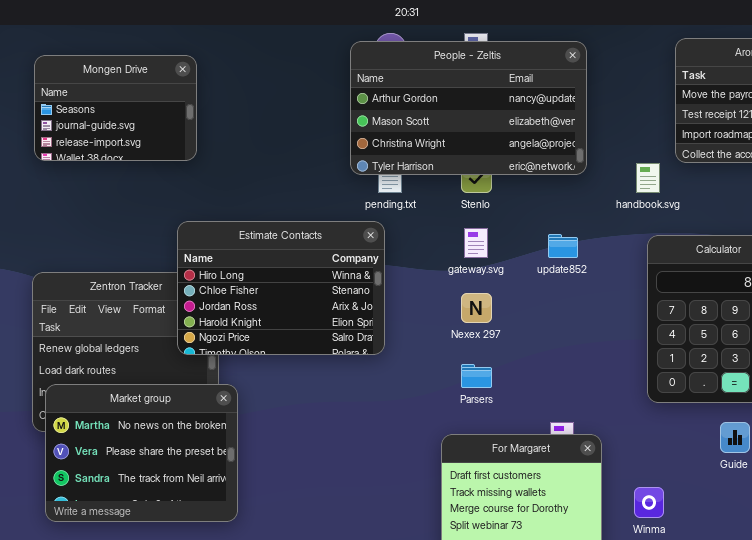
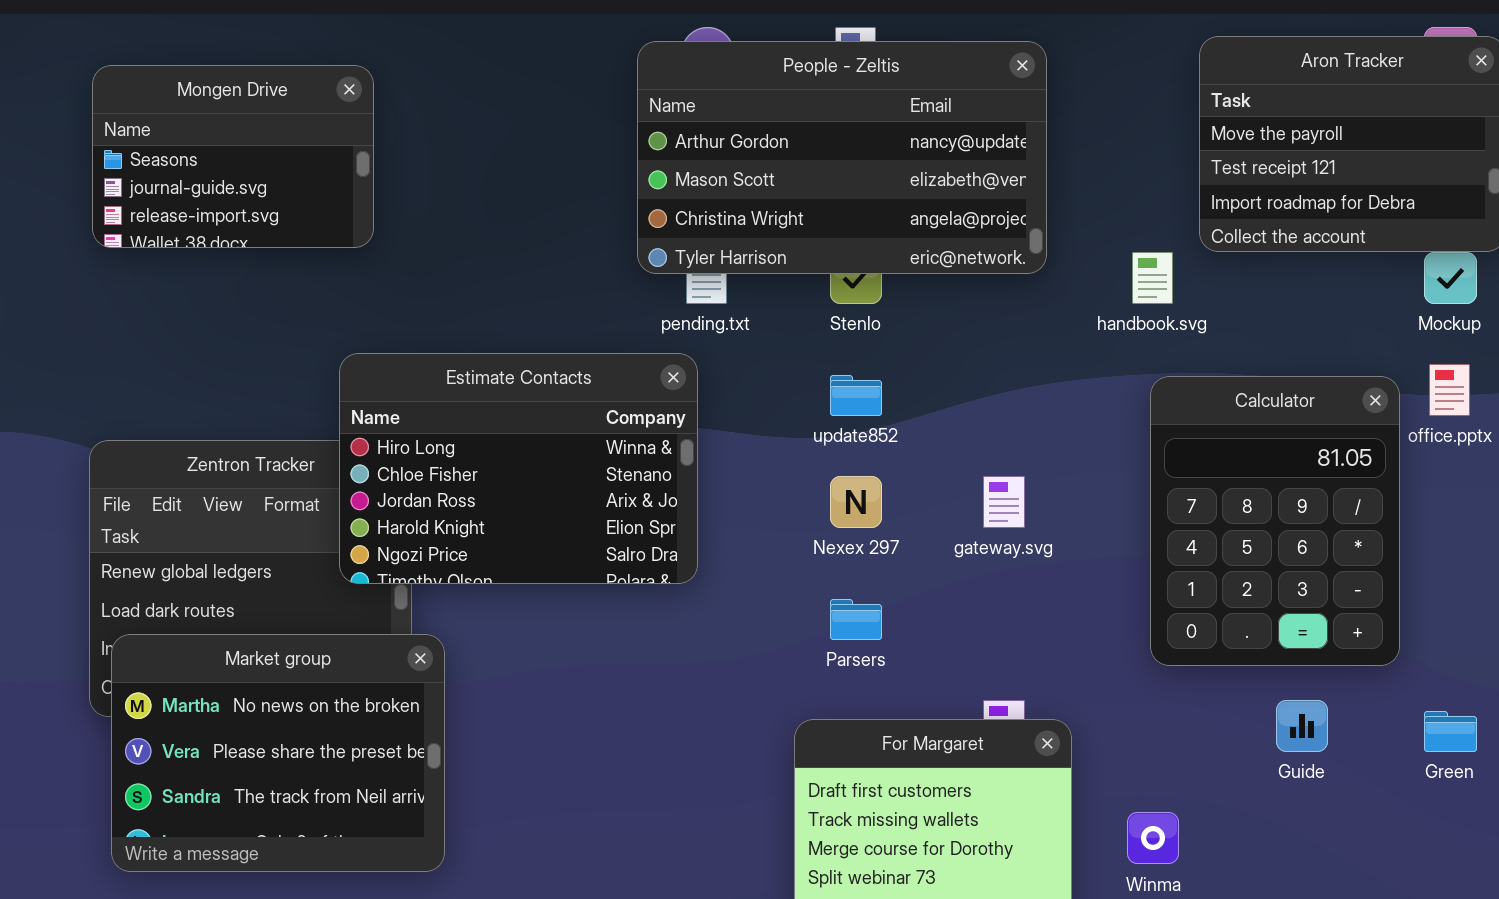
gateway.svg: [464,228,488,258] -> [983,476,1025,528], moved
update852: [548,234,578,258] -> [830,375,882,416], moved

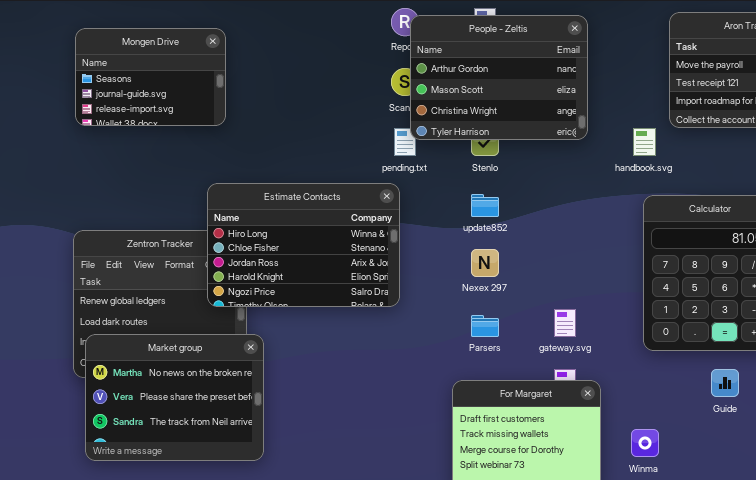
People - Zeltis: [637,41,1047,274] -> [410,15,588,140], resized
gateway.svg: [983,476,1025,528] -> [554,309,576,337], moved

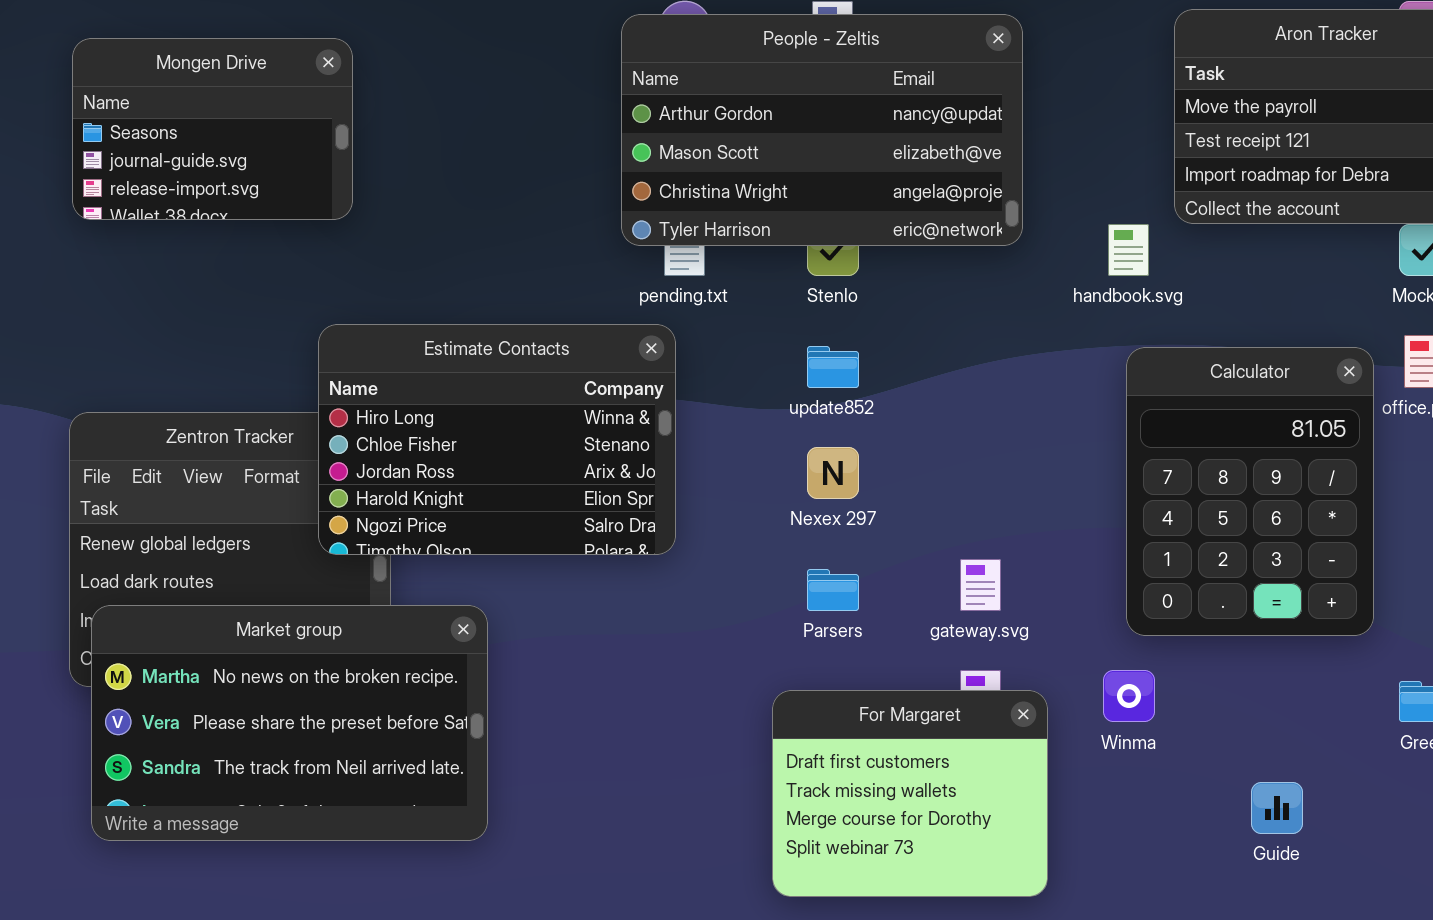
People - Zeltis: [410,15,588,140] -> [621,14,1023,246], resized
Market group: [85,334,264,461] -> [91,605,488,841], resized
Guide: [711,369,739,397] -> [1251,782,1303,834], moved
Winma: [631,429,659,457] -> [1103,670,1155,722], moved

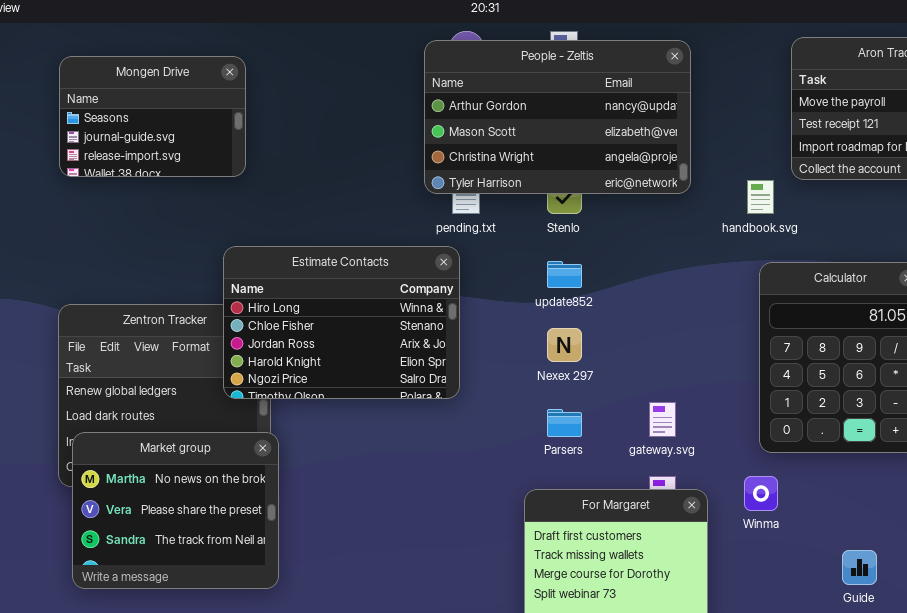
Market group: [91,605,488,841] -> [72,432,279,589], resized

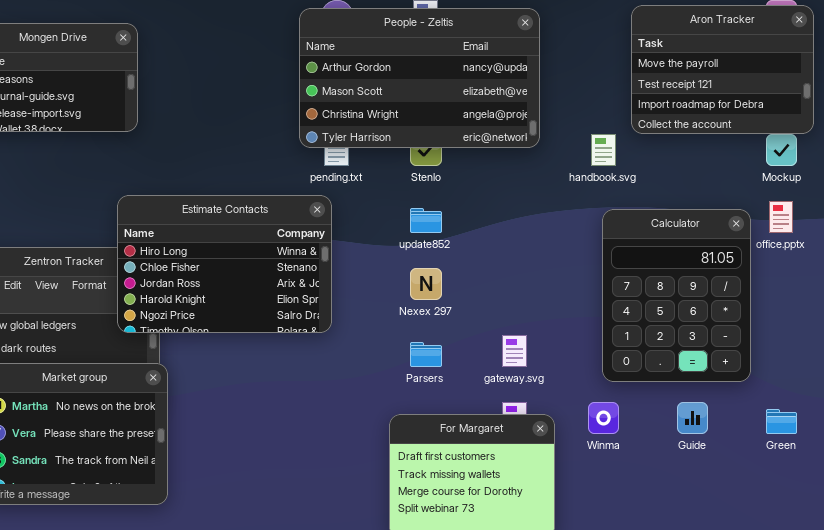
Guide: [842,550,877,585] -> [677,402,708,434], moved

